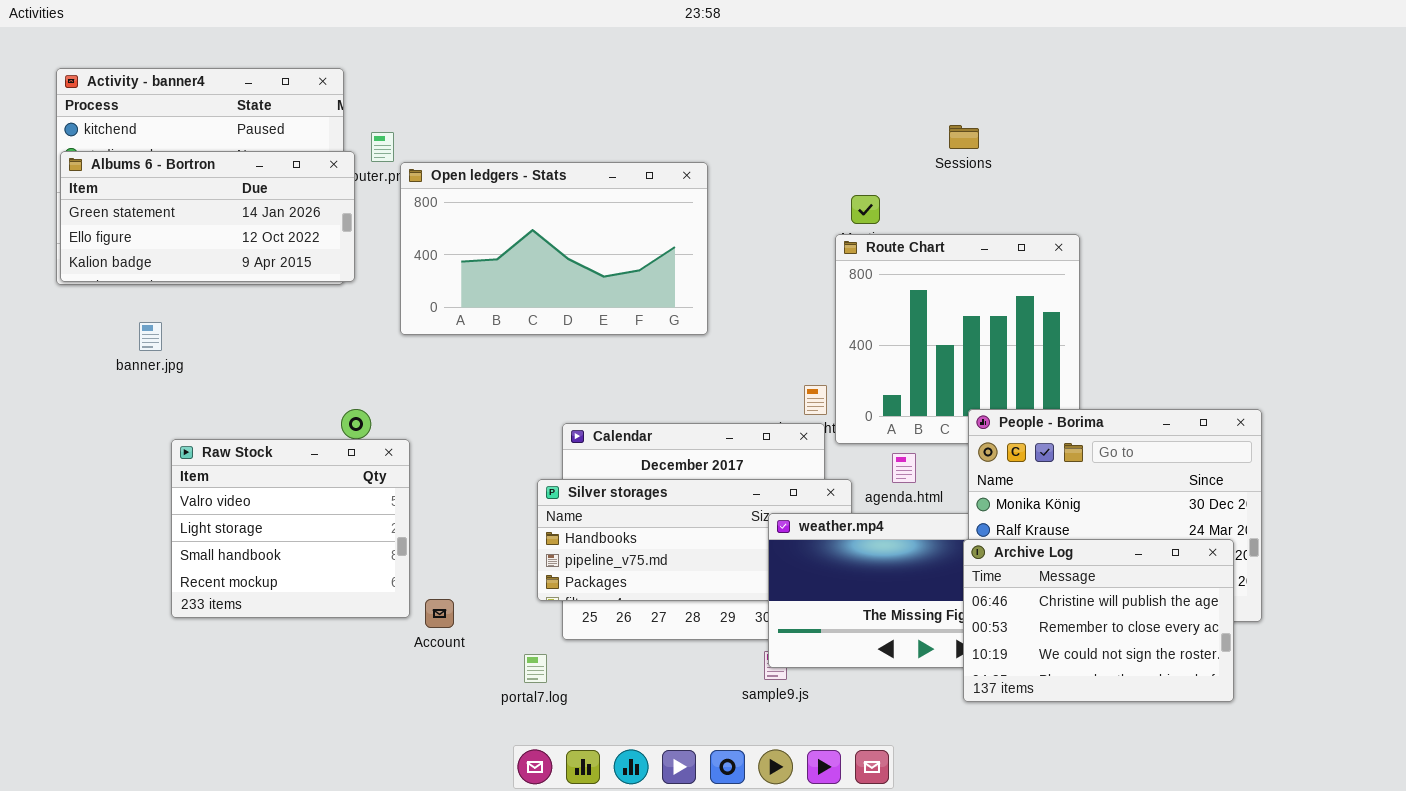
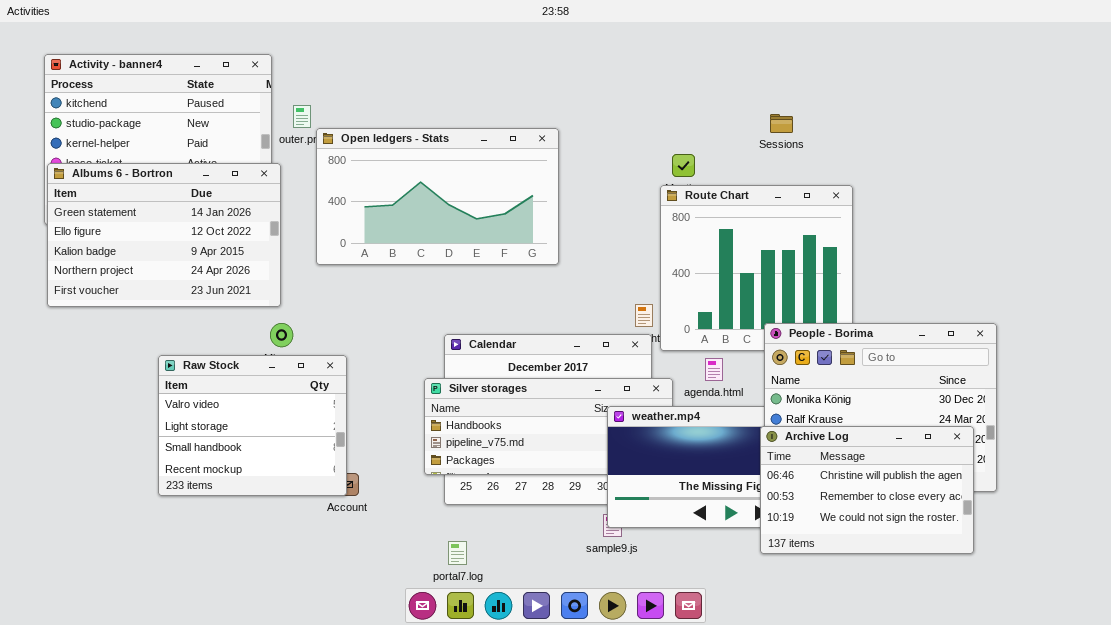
Sessions: [949,125,979,149] -> [770,114,793,133], moved
Albums 6 - Bortron: [60,151,355,282] -> [47,163,281,307], moved, resized
Raw Stock: [171,439,410,618] -> [158,355,347,496], moved
portal7.log: [524,654,547,683] -> [448,541,467,565], moved

